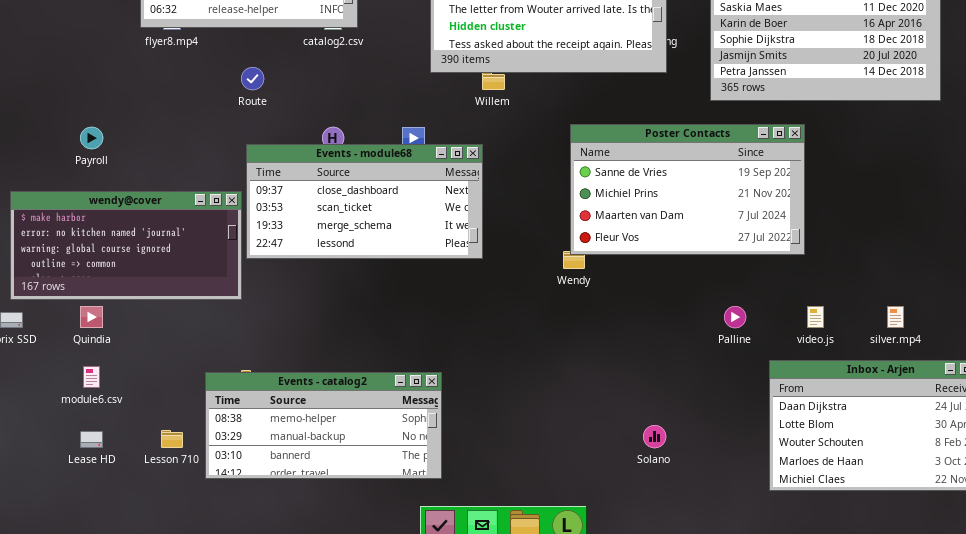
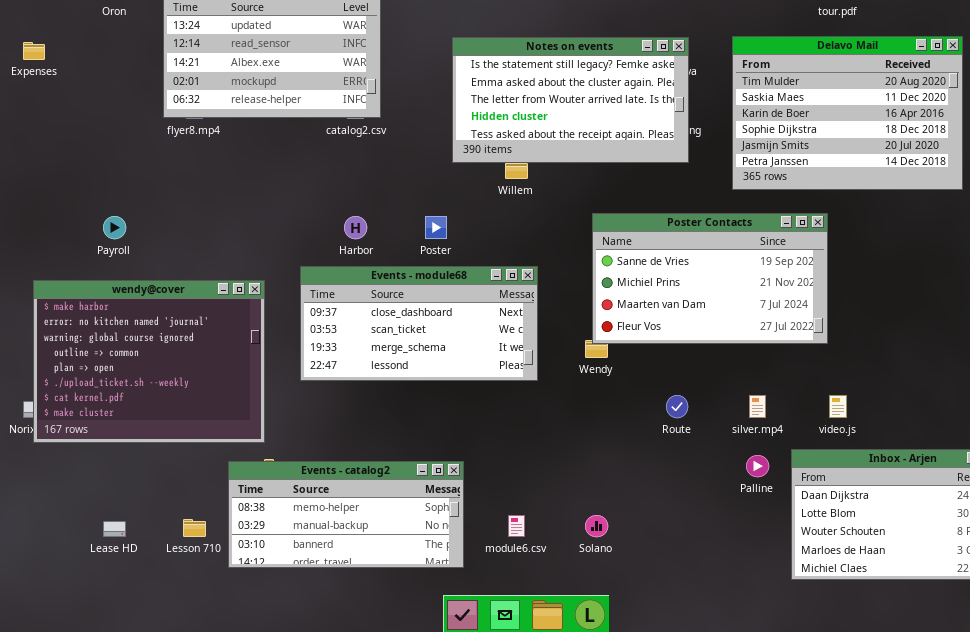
Route: [241,67,264,90] -> [666,395,688,418], moved
Events - module68: [246,144,483,259] -> [300,266,538,381], moved
wendy@cover: [10,191,242,300] -> [33,280,265,443], resized
Palline: [724,306,746,328] -> [746,455,769,477], moved
silver.mp4: [887,306,904,328] -> [749,395,766,418], moved
module6.csv: [83,366,100,388] -> [508,515,525,537], moved
Solano: [643,425,666,448] -> [585,515,608,537], moved

